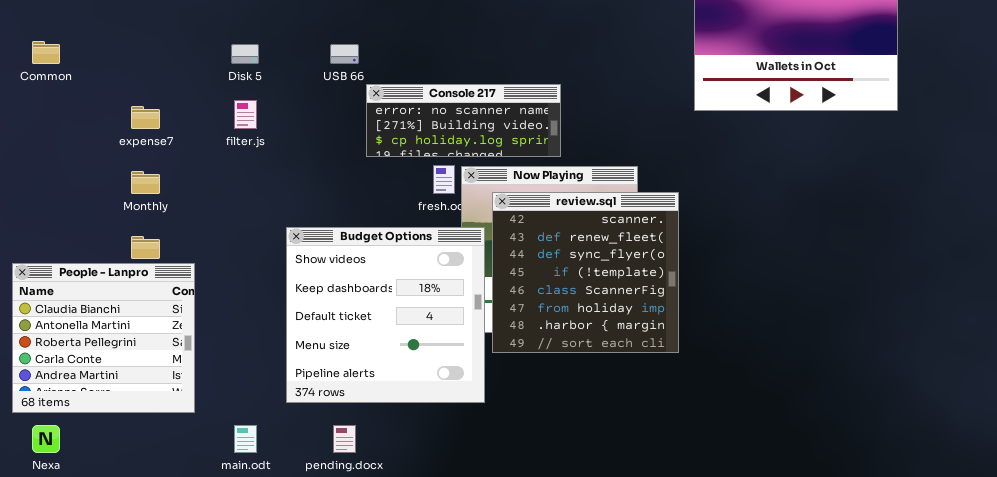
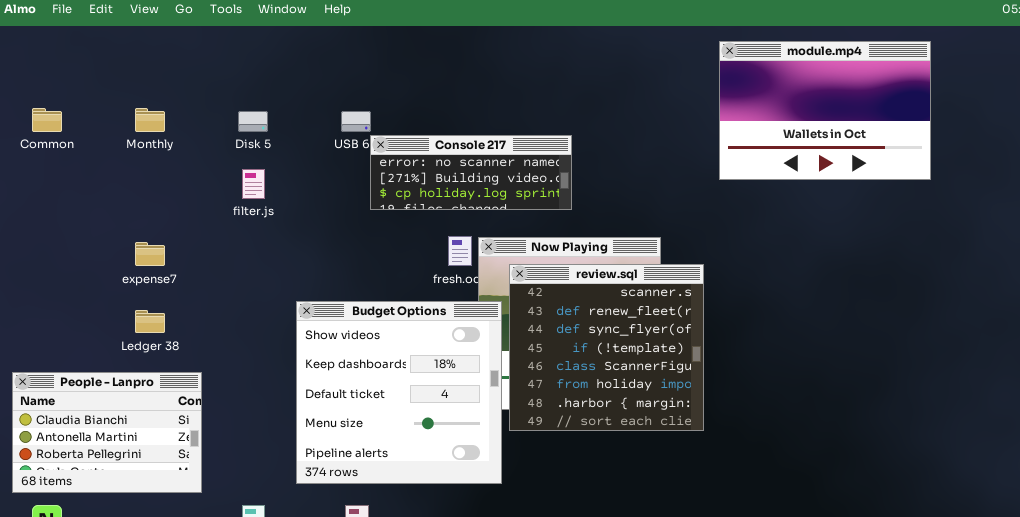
Console 217: [366,84,561,157] -> [370,135,572,210], moved
expense7: [131,106,160,129] -> [135,242,165,266], moved
Monthly: [131,171,160,194] -> [135,108,165,132], moved
People - Lanpro: [12,263,195,413] -> [12,372,202,493], resized

